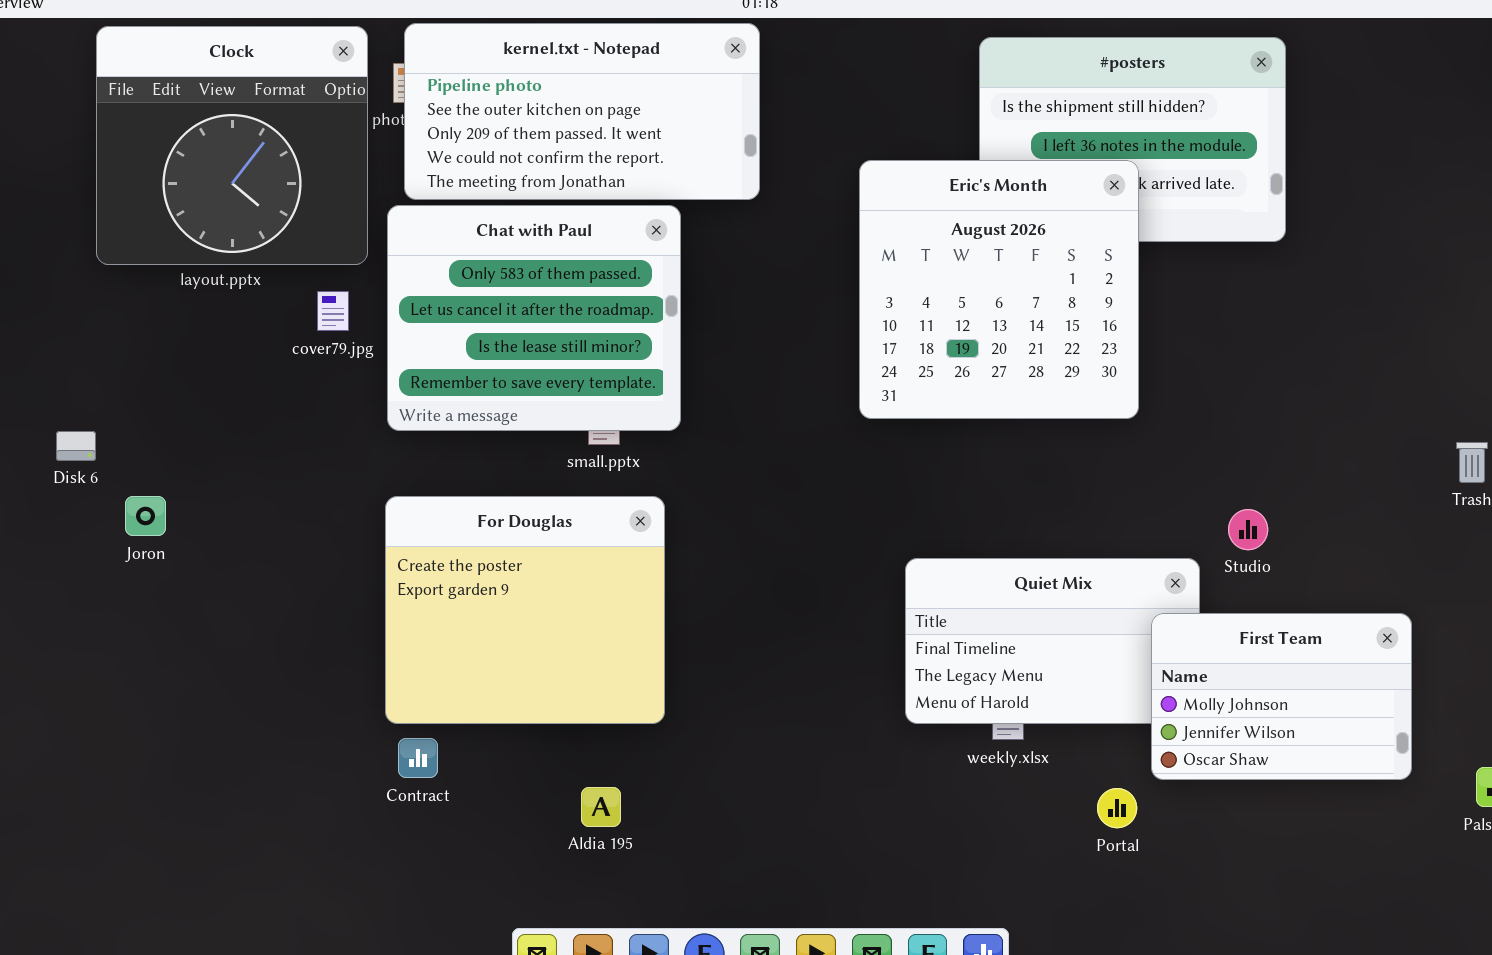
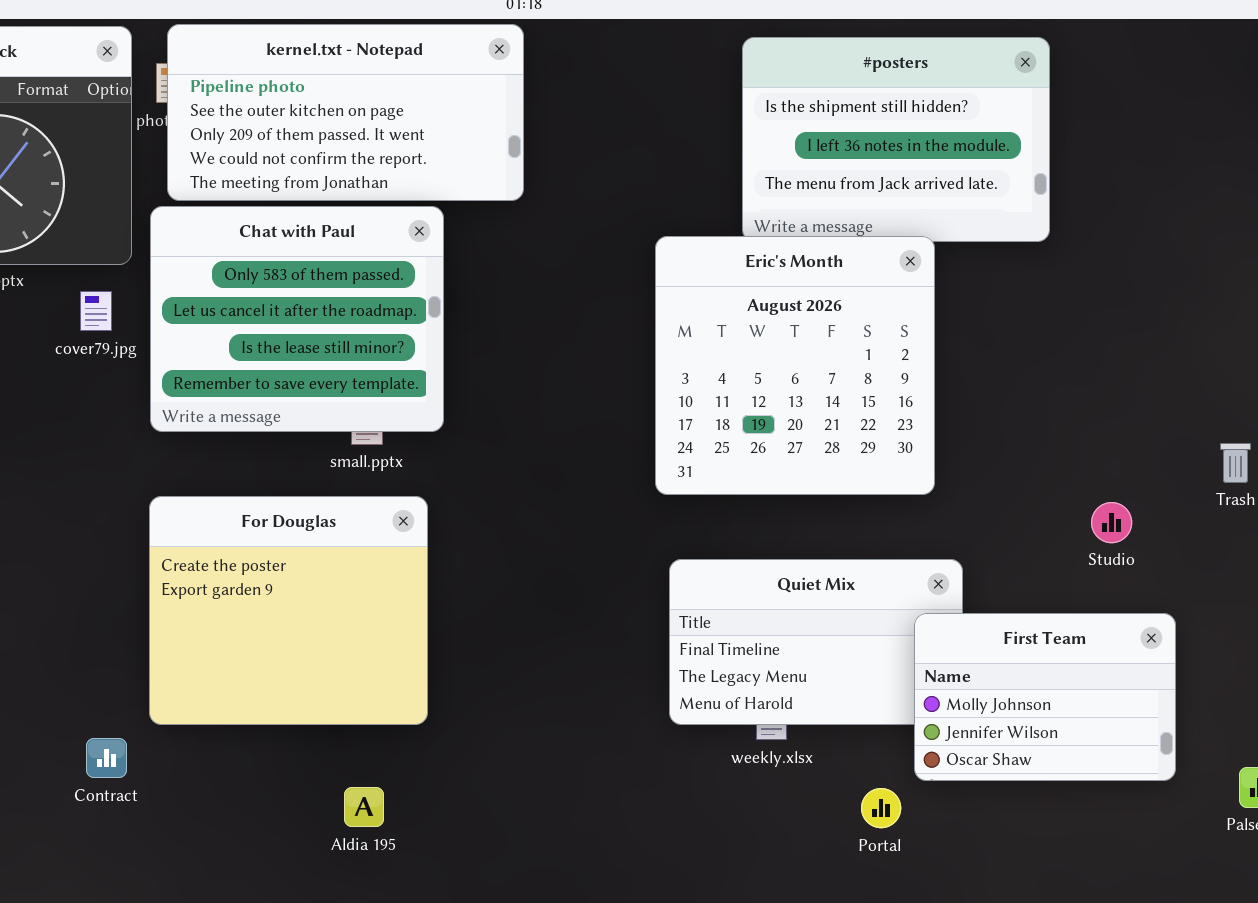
Eric's Month: [859,160,1139,419] -> [655,236,935,495], moved
Studio: [1228,509,1268,550] -> [1091,502,1132,543], moved
Contract: [398,738,438,778] -> [86,738,127,778], moved

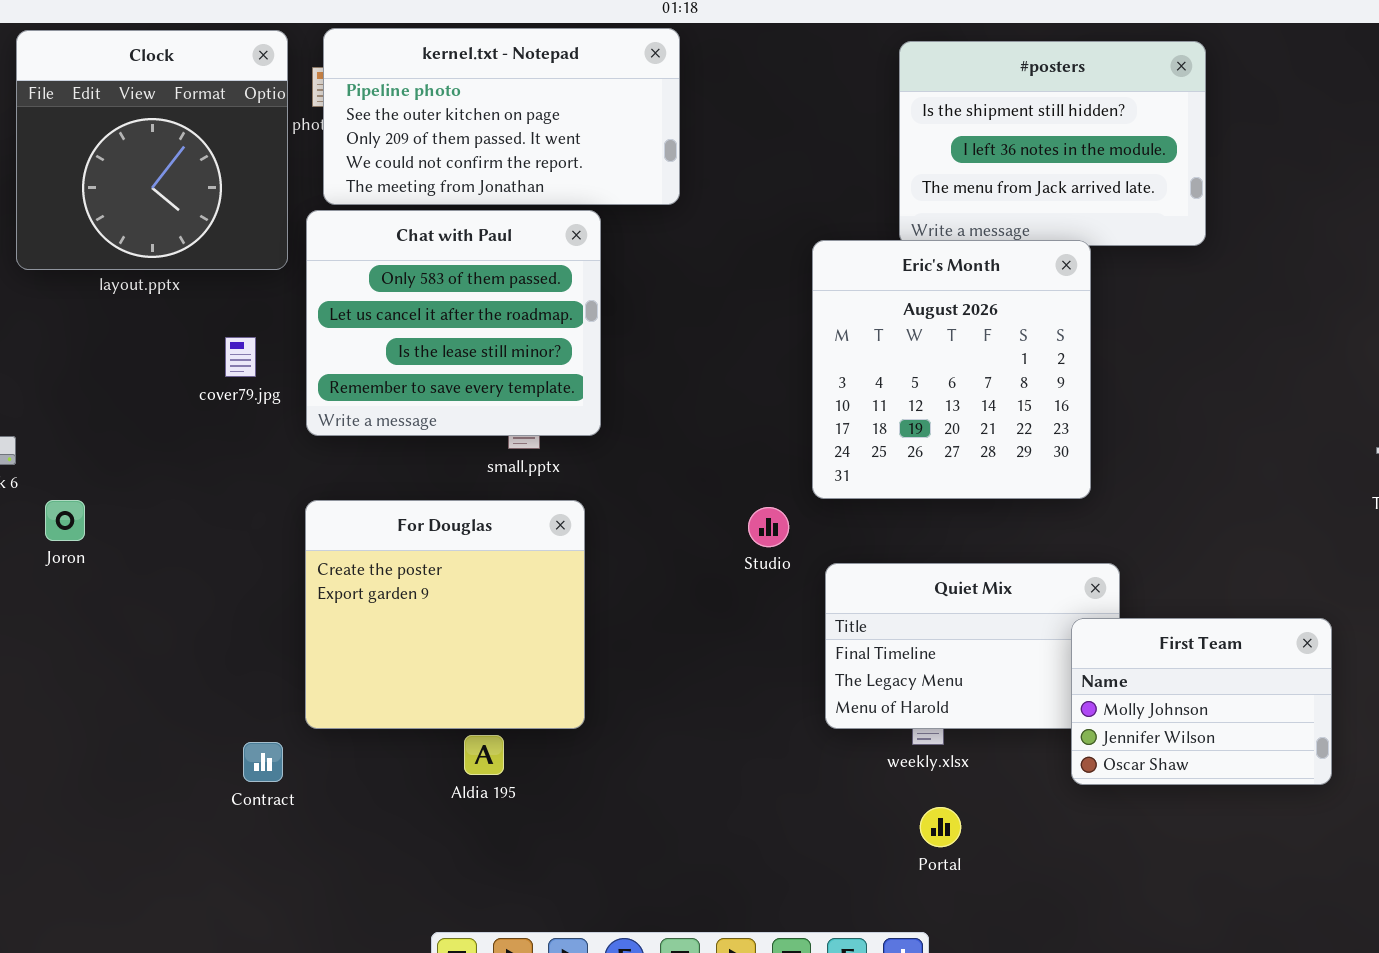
cover79.jpg: [80,291,112,331] -> [225,337,256,377], moved
Studio: [1091,502,1132,543] -> [748,507,789,547], moved
Aldia 195: [344,787,384,827] -> [464,735,504,775], moved
Portal: [861,788,901,828] -> [920,807,961,847], moved

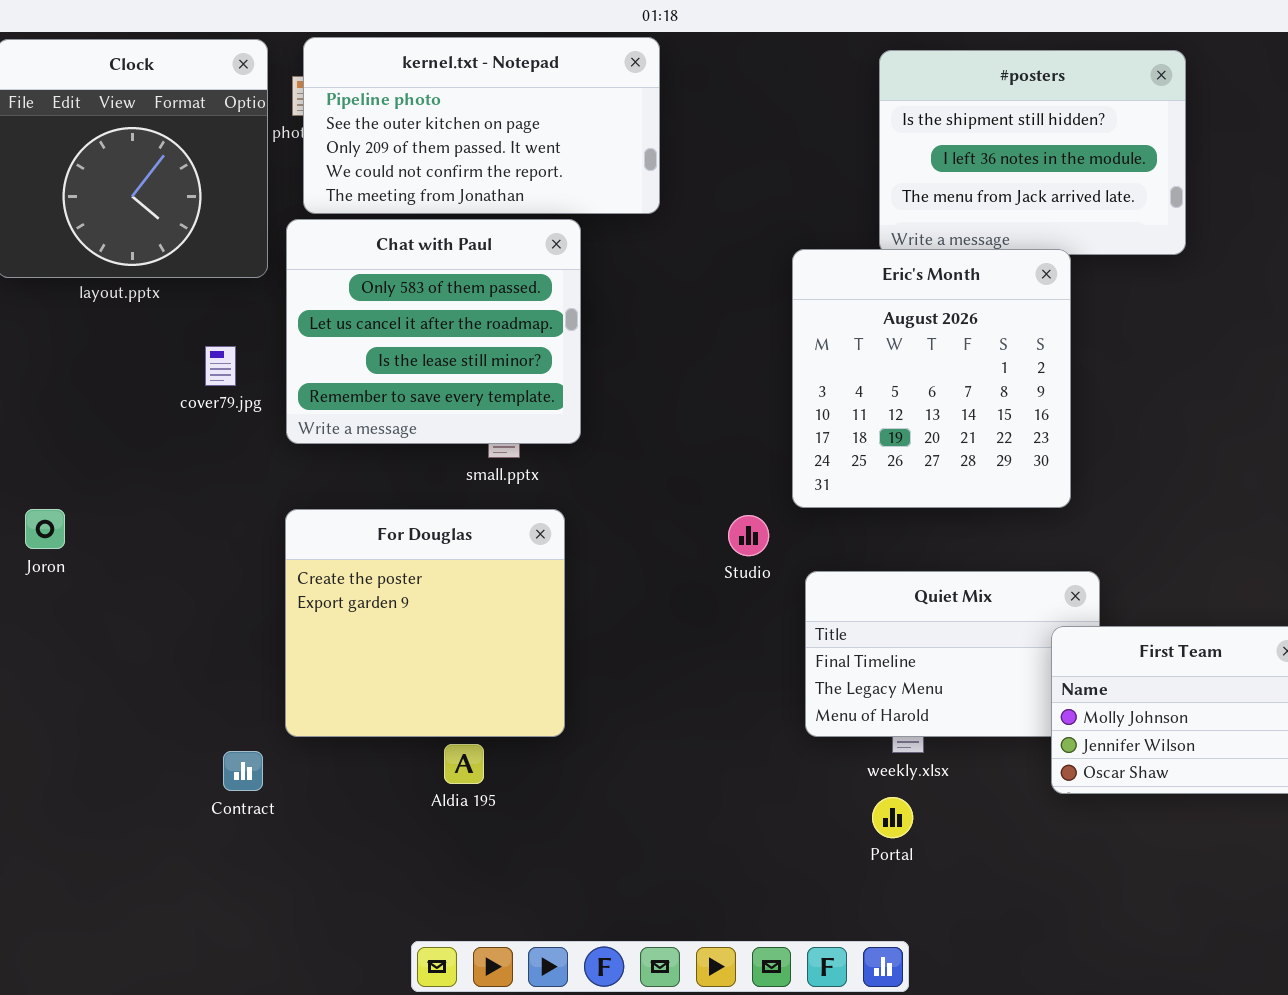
Portal: [920,807,961,847] -> [872,797,913,838], moved

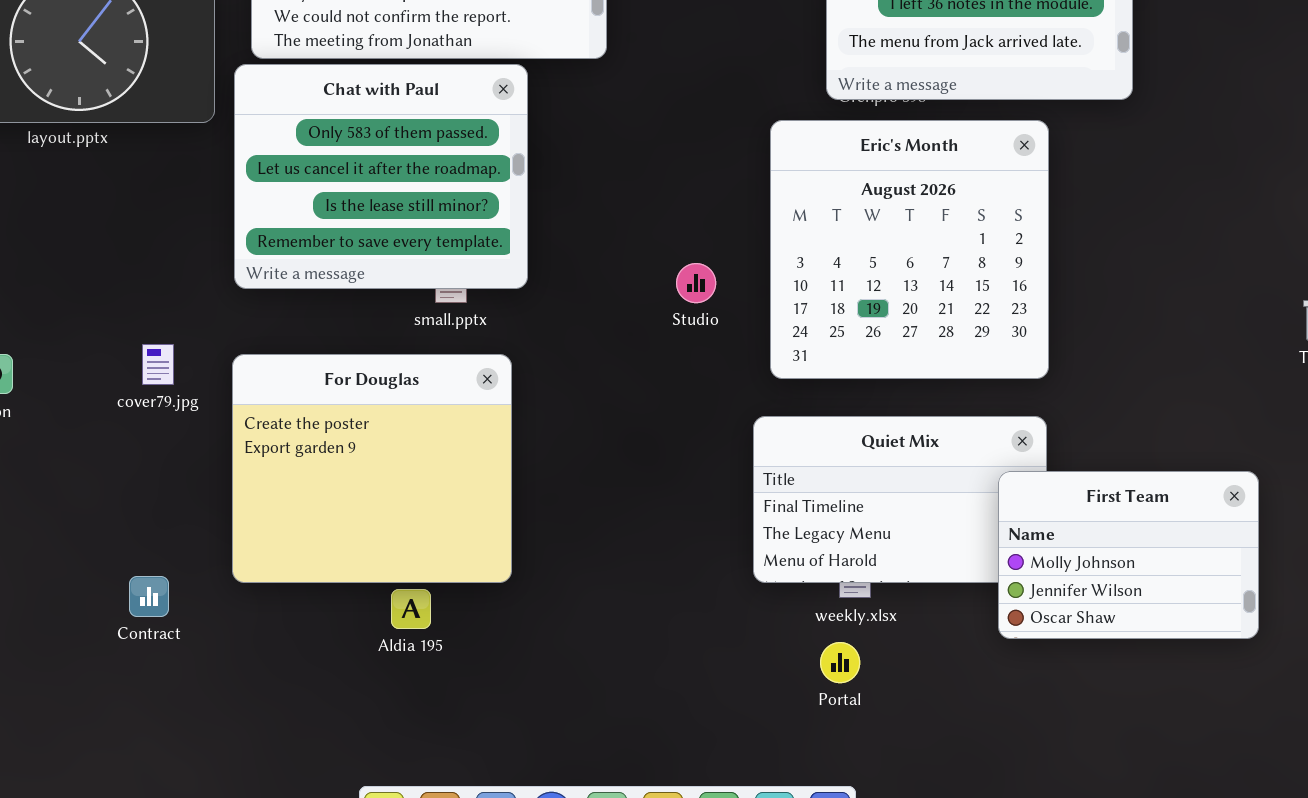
Eric's Month: [792,249,1071,508] -> [770,120,1049,379], moved
cover79.jpg: [205,346,236,386] -> [142,344,174,385], moved
Studio: [728,515,769,556] -> [676,263,716,303], moved
Contract: [223,751,263,791] -> [129,576,169,617], moved

